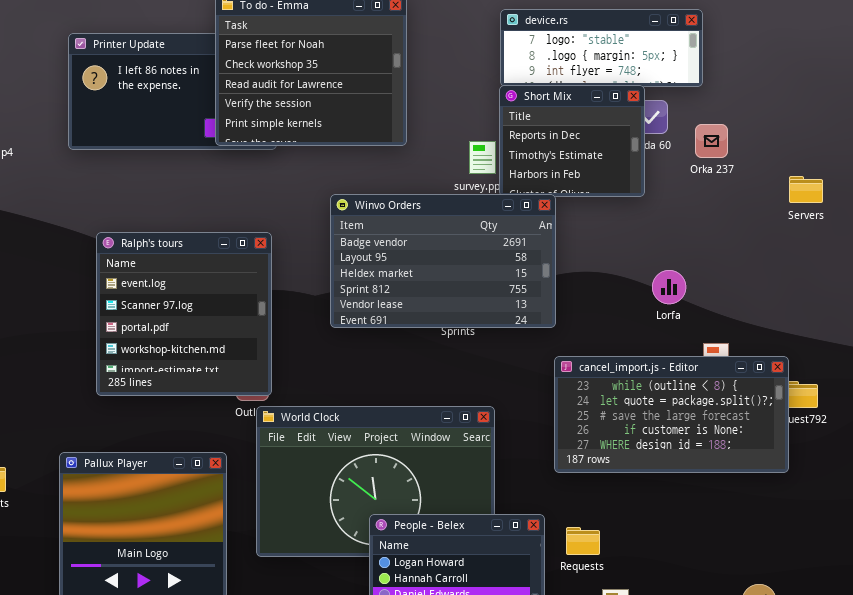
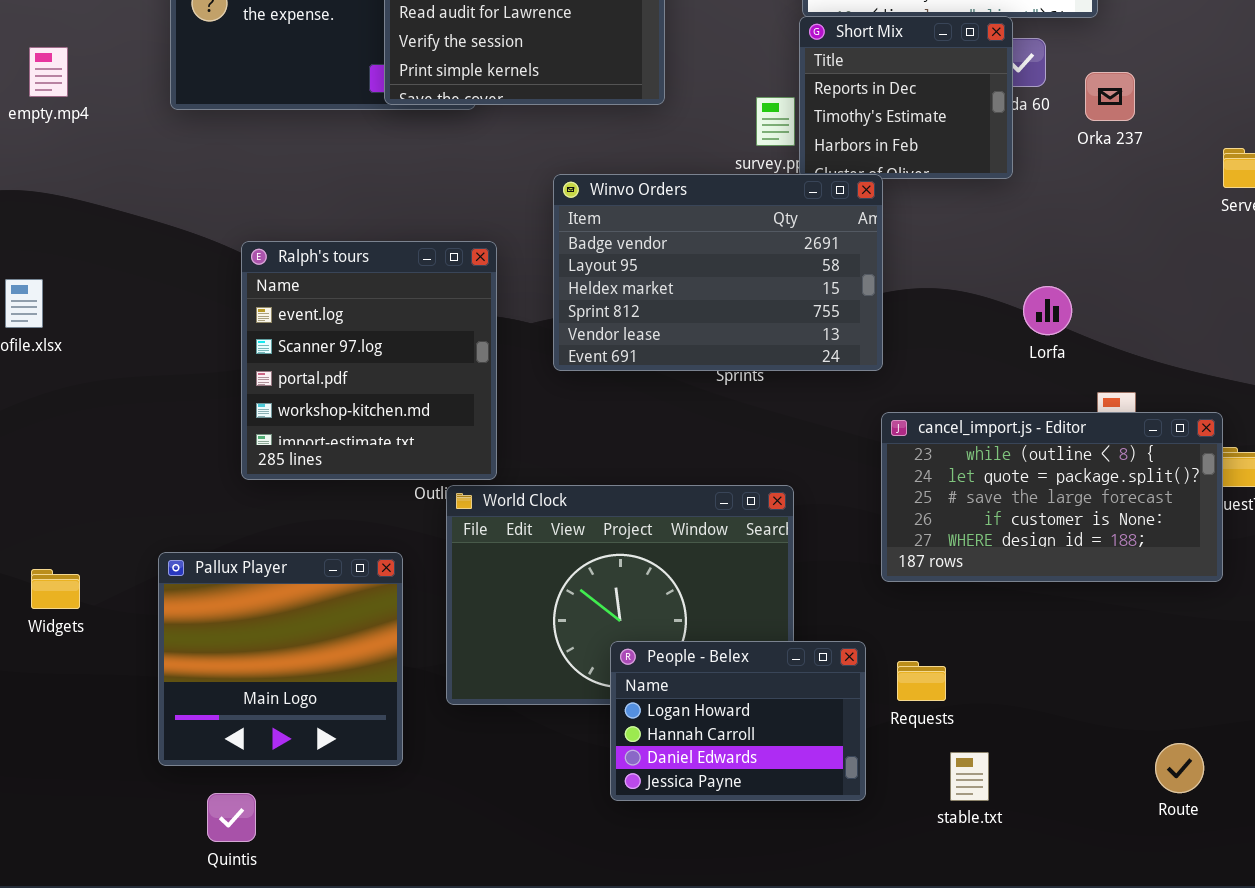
Ralph's tours: [96,232,272,396] -> [241,241,497,480], moved

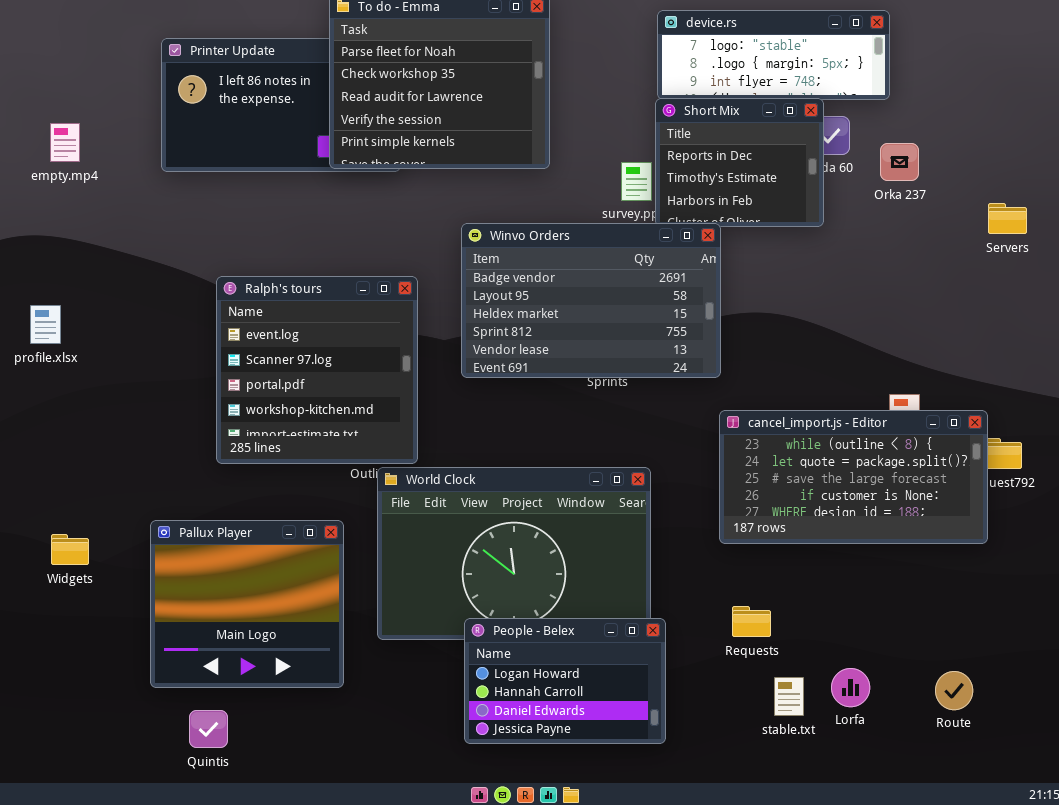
Lorfa: [1023,286,1072,335] -> [831,668,870,707], moved
People - Belex: [610,641,866,801] -> [464,618,666,744], moved

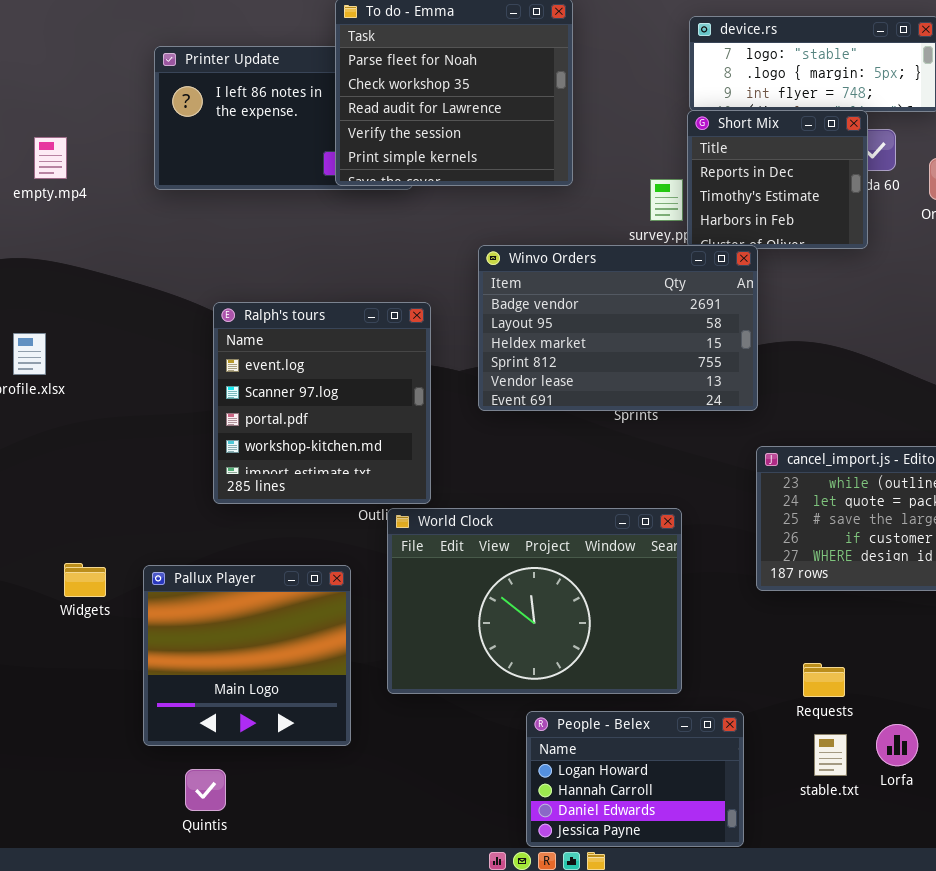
Widgets: [51,534,89,565] -> [64,563,106,597], moved
Requests: [732,606,771,637] -> [803,663,845,697], moved
People - Belex: [464,618,666,744] -> [526,711,744,847], moved

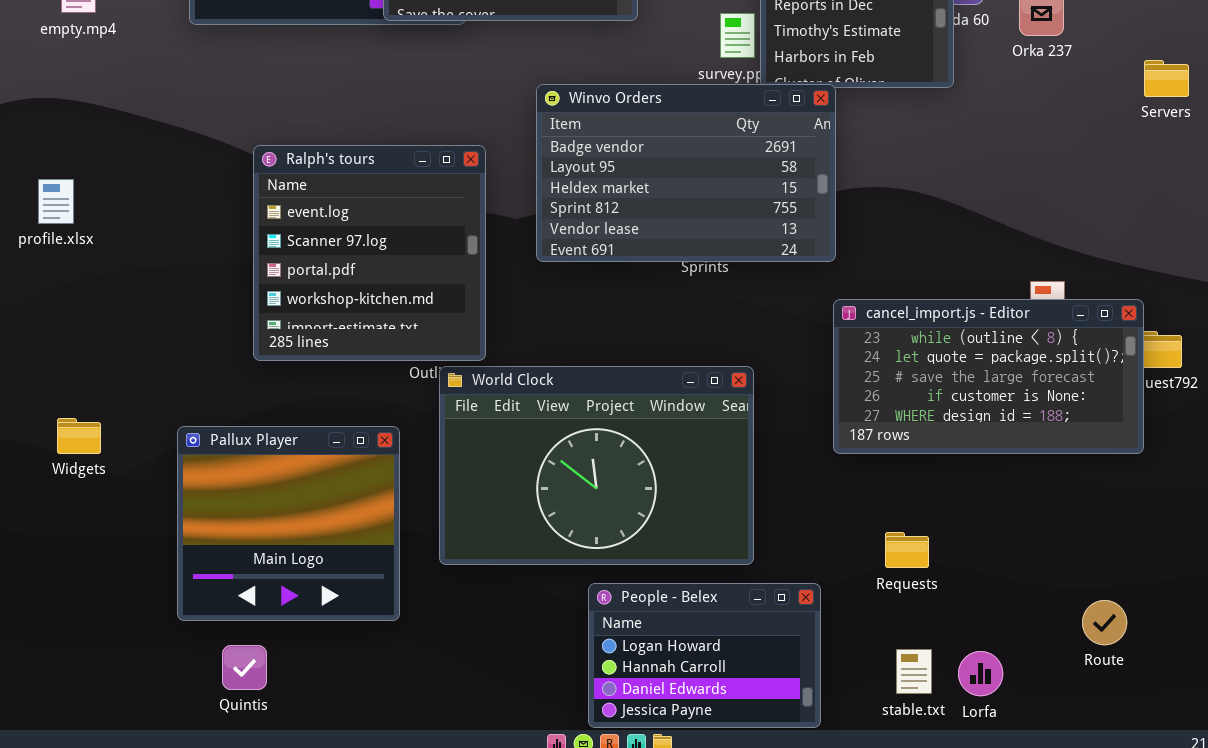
Widgets: [64,563,106,597] -> [57,418,101,454], moved
Lorfa: [876,724,918,766] -> [958,651,1003,696], moved
stable.txt: [814,734,847,776] -> [896,649,932,694], moved

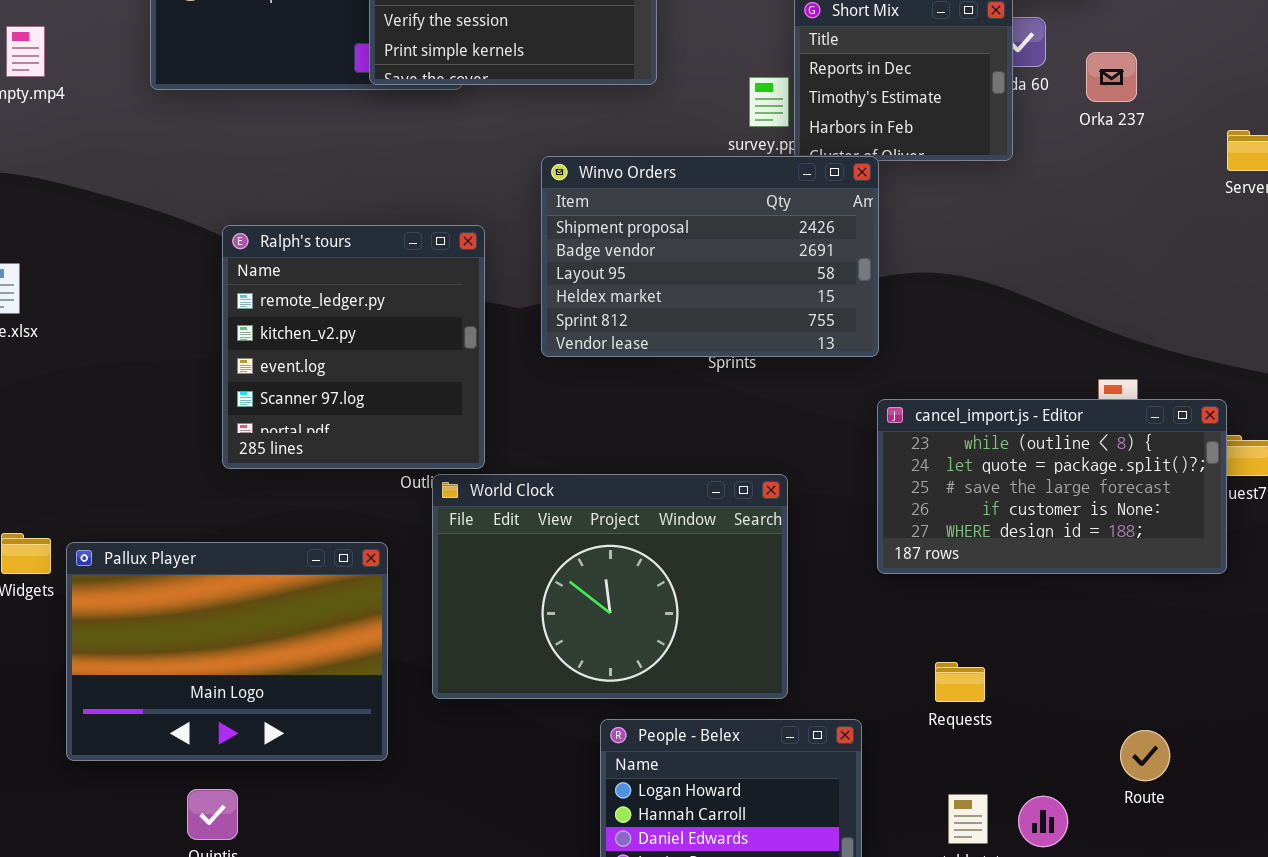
Winvo Orders: [536,84,836,262] -> [541,156,879,357], scrolled up 1 row
Ralph's tours: [253,145,486,361] -> [222,225,485,469], scrolled up 2 rows
Pallux Player: [177,426,400,621] -> [66,542,388,761], resized
Route: [1082,600,1127,645] -> [1120,730,1170,781], moved

